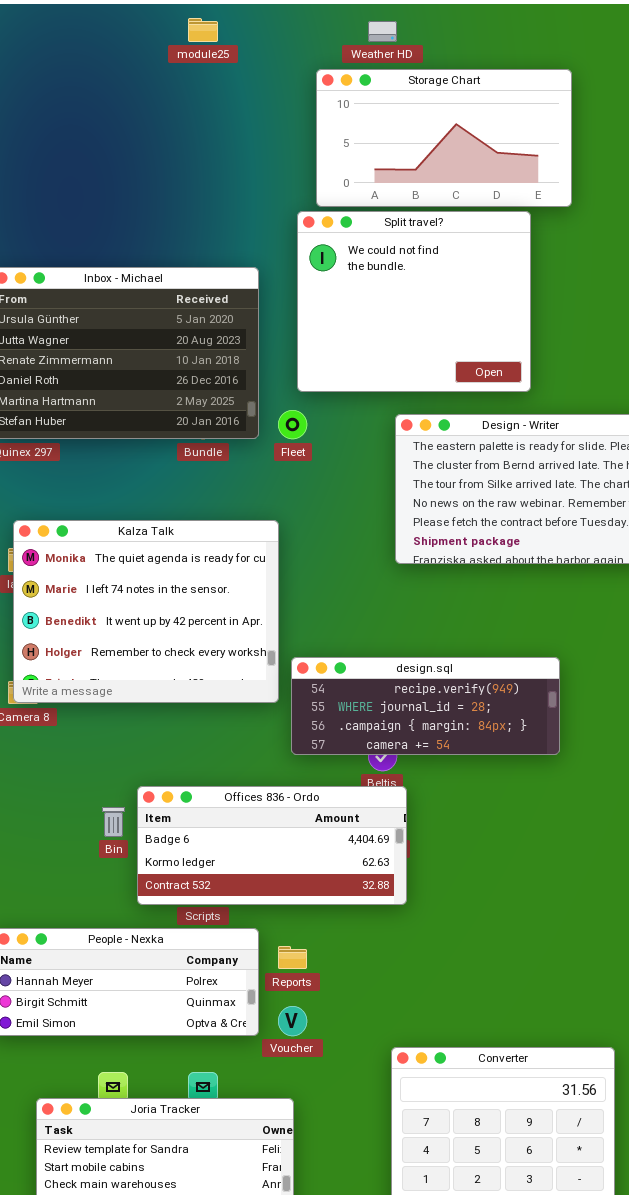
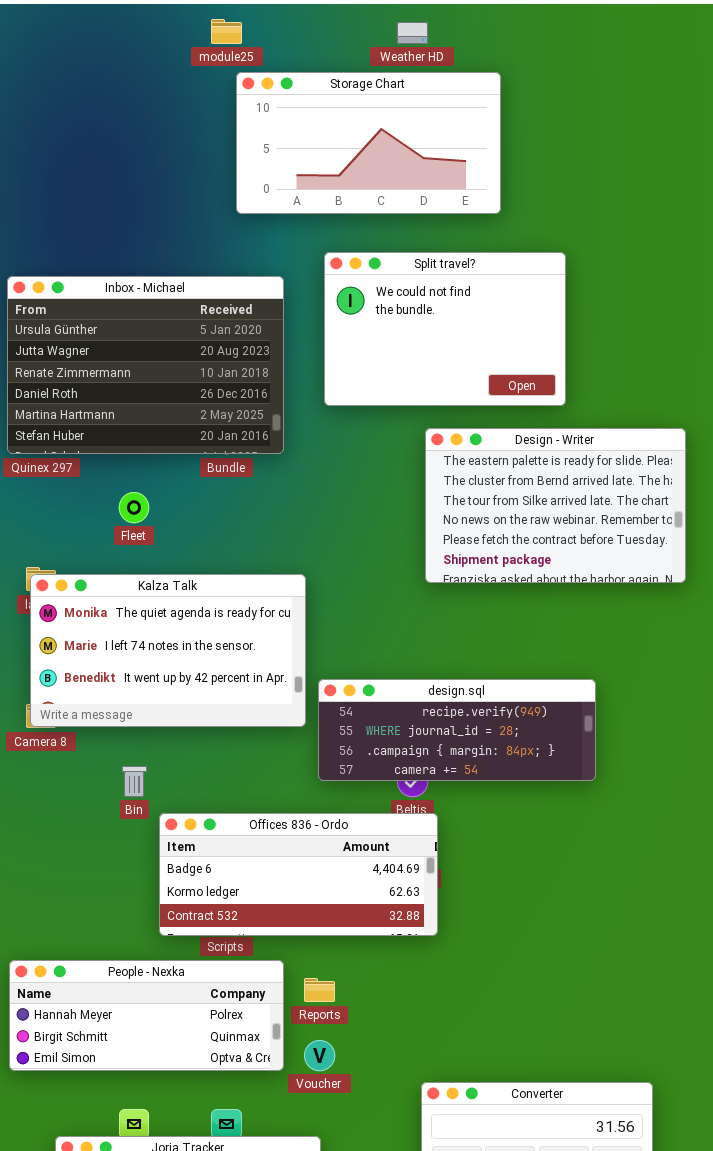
Storage Chart: [316,69,572,207] -> [236,72,501,214], moved
Split travel?: [297,211,531,392] -> [324,252,566,406], resized
Fleet: [278,410,307,439] -> [119,492,149,523], moved
Kalza Talk: [13,520,279,703] -> [30,574,306,727], resized
Bin: [102,807,125,837] -> [122,766,147,797], moved

